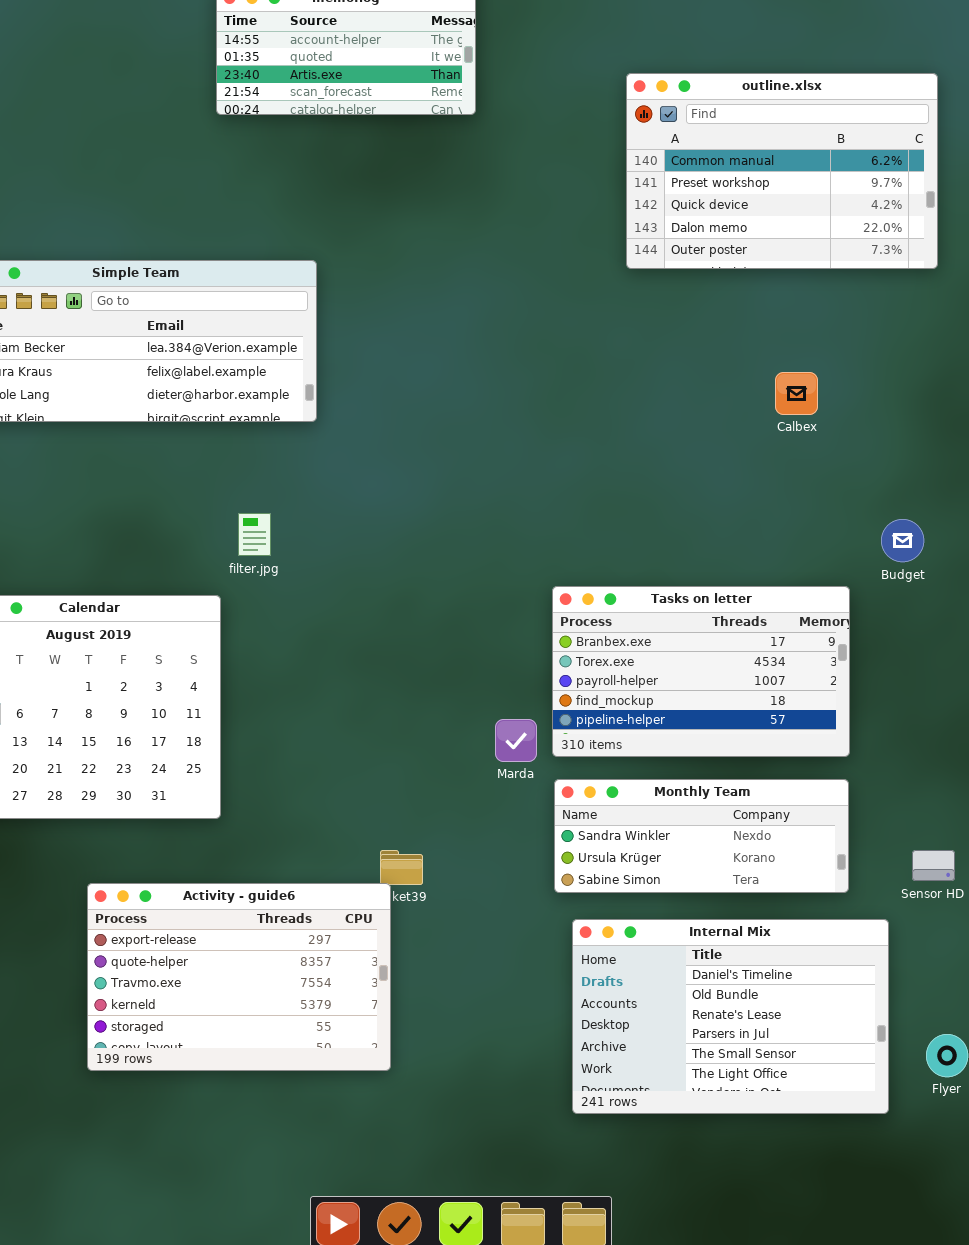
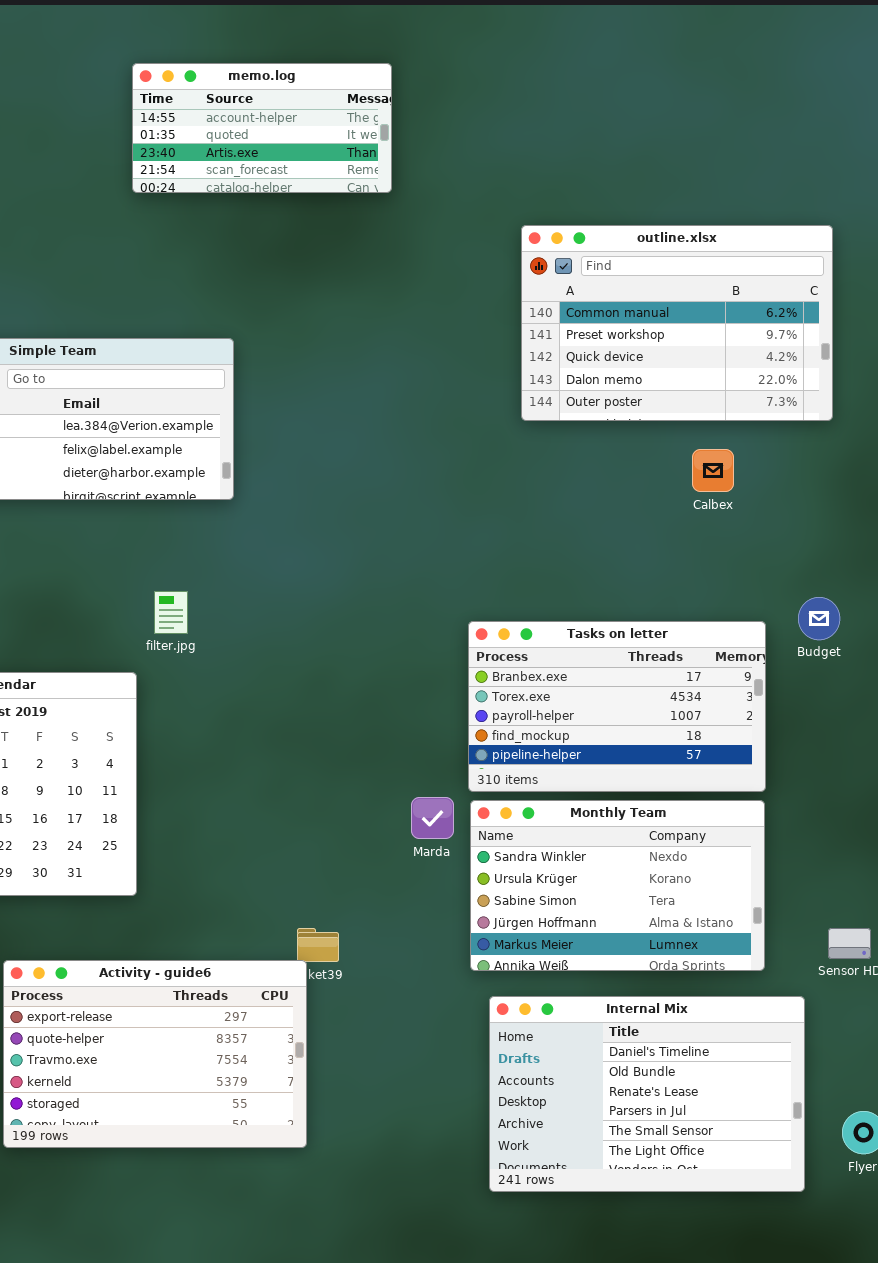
outline.xlsx: [626,73,938,269] -> [521,225,833,421], moved
Tasks on letter: [552,586,850,757] -> [468,621,766,792], moved
Monthly Team: [554,779,849,893] -> [470,800,765,971], resized

